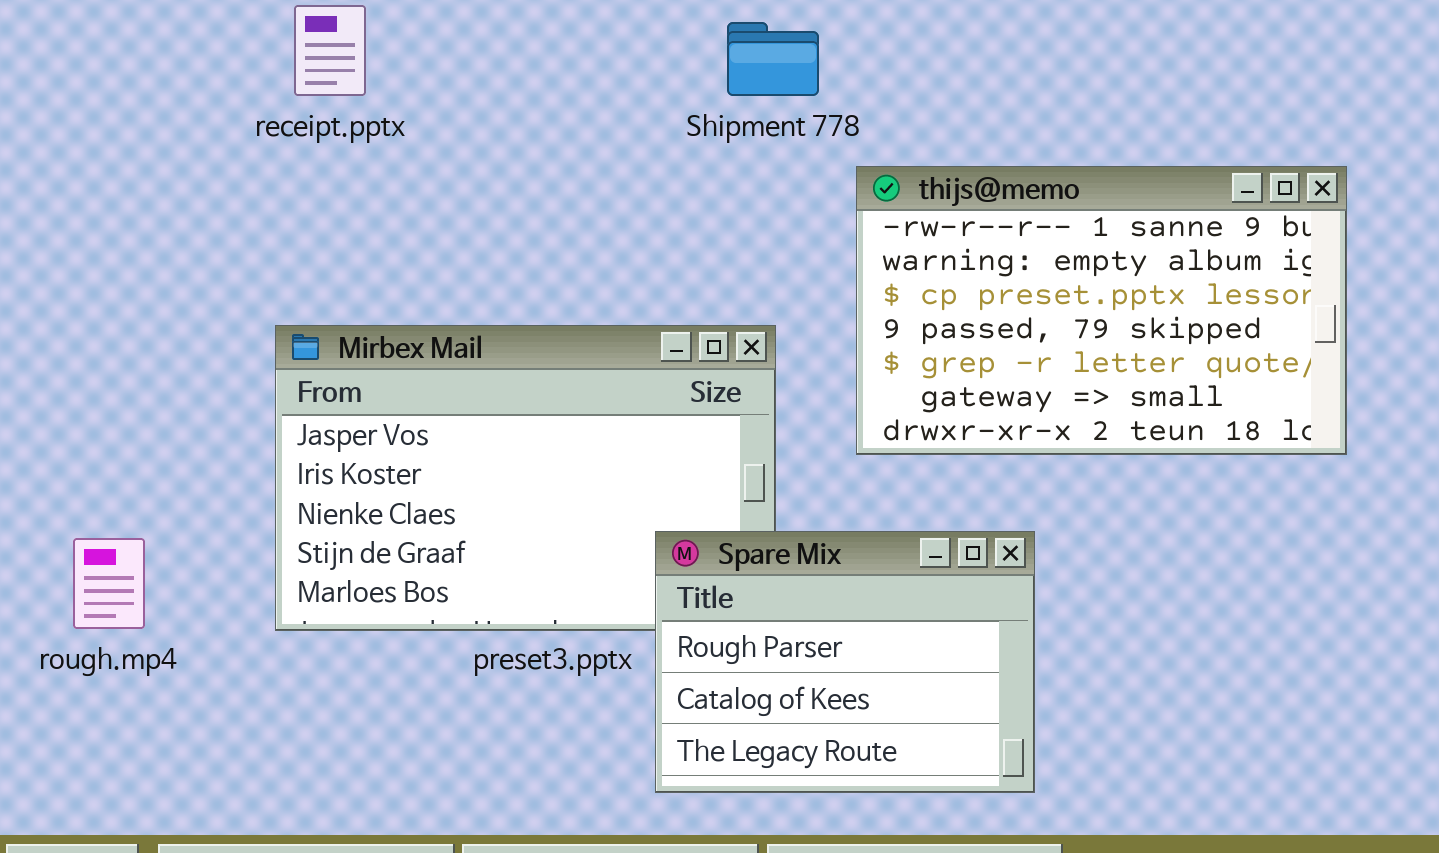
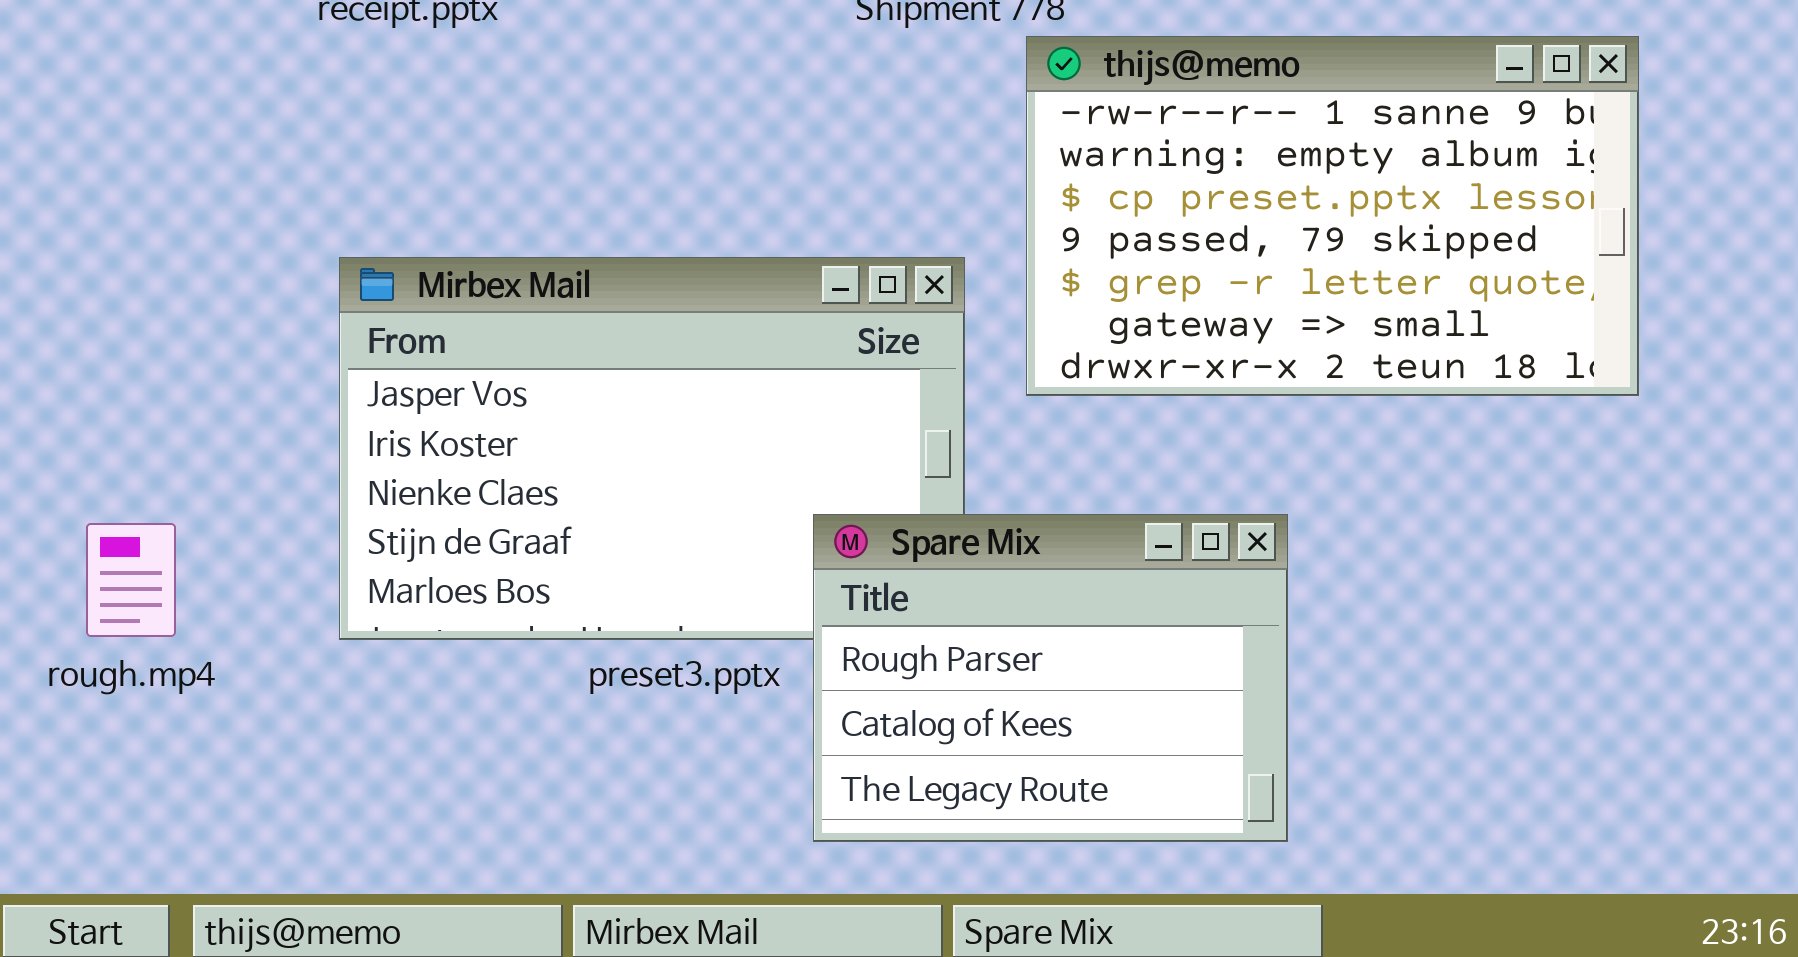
thijs@memo: [856,166,1347,455] -> [1026,36,1639,396], moved

